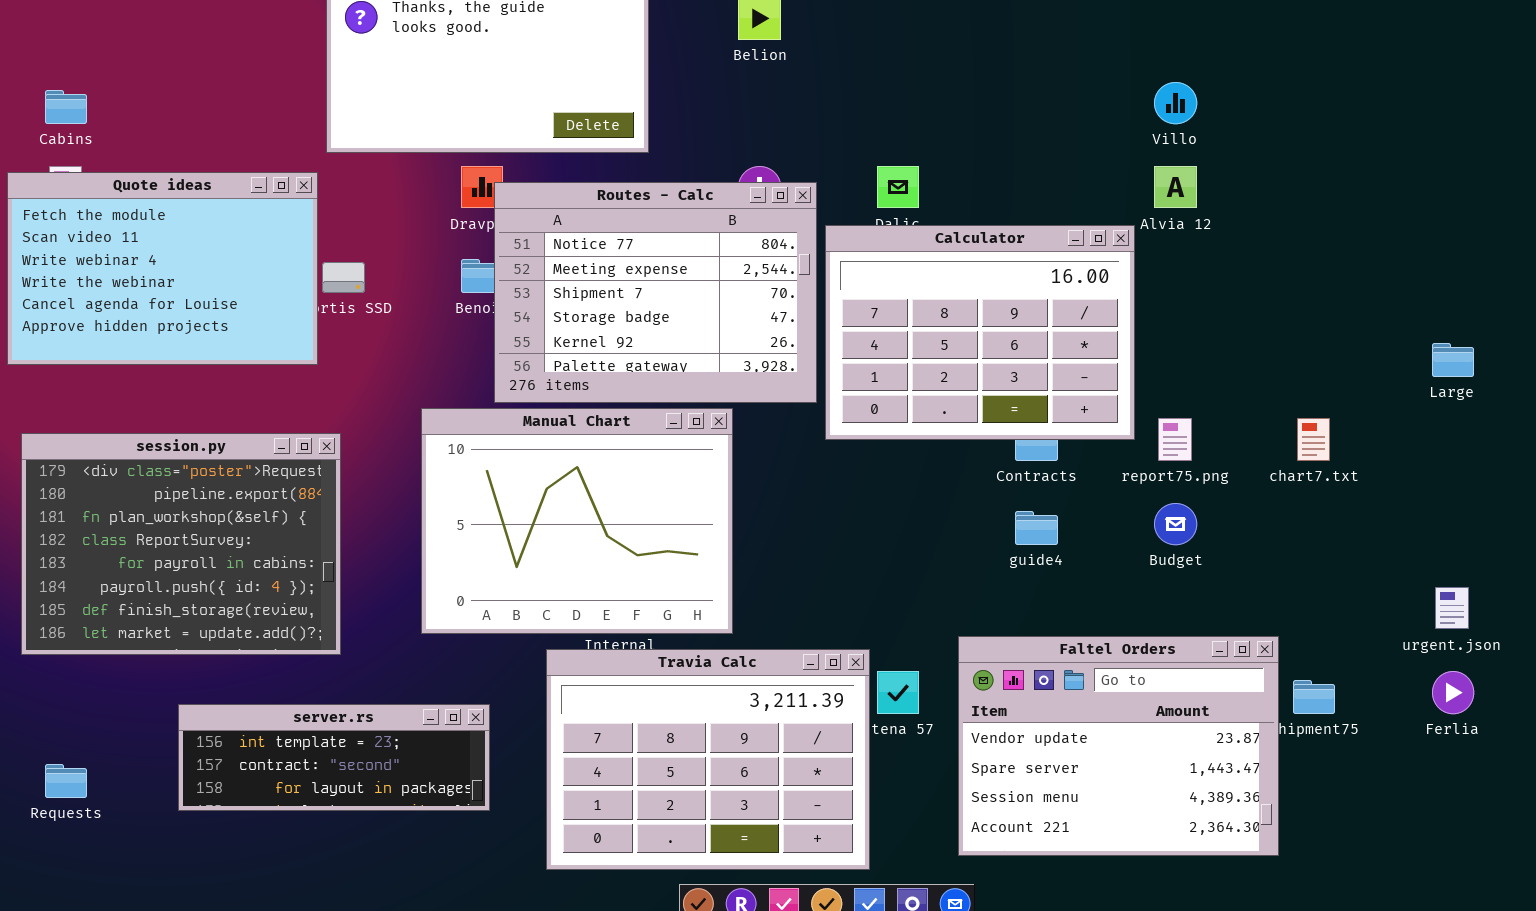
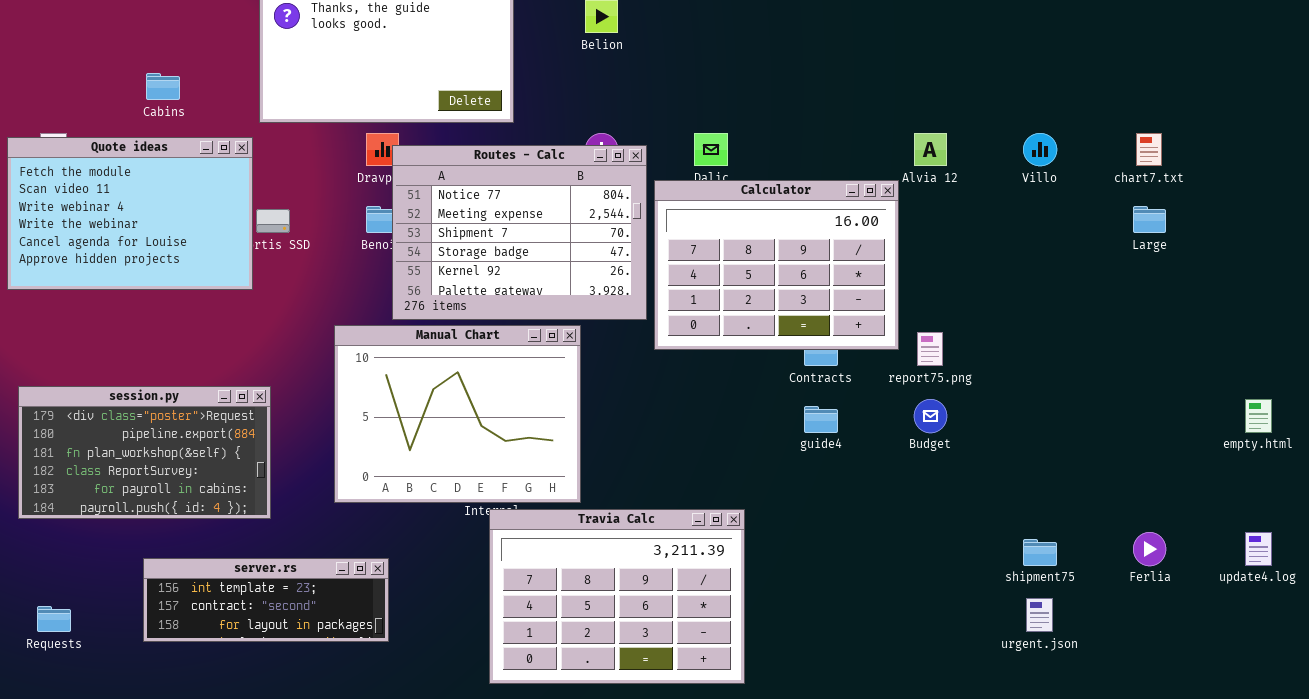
Villo: [1154,82,1197,124] -> [1023,133,1057,166], moved
Cabins: [45,90,87,124] -> [146,73,180,100], moved
Large: [1432,343,1474,377] -> [1133,206,1166,233], moved
chart7.txt: [1297,418,1330,461] -> [1136,133,1162,166], moved
session.py: [21,433,341,655] -> [18,386,271,519], resized
urgent.json: [1435,587,1469,629] -> [1026,598,1053,632], moved
Faltel Orders: [958,636,1279,856] -> none, closed
Travia Calc: [546,649,870,870] -> [489,509,745,684], moved

